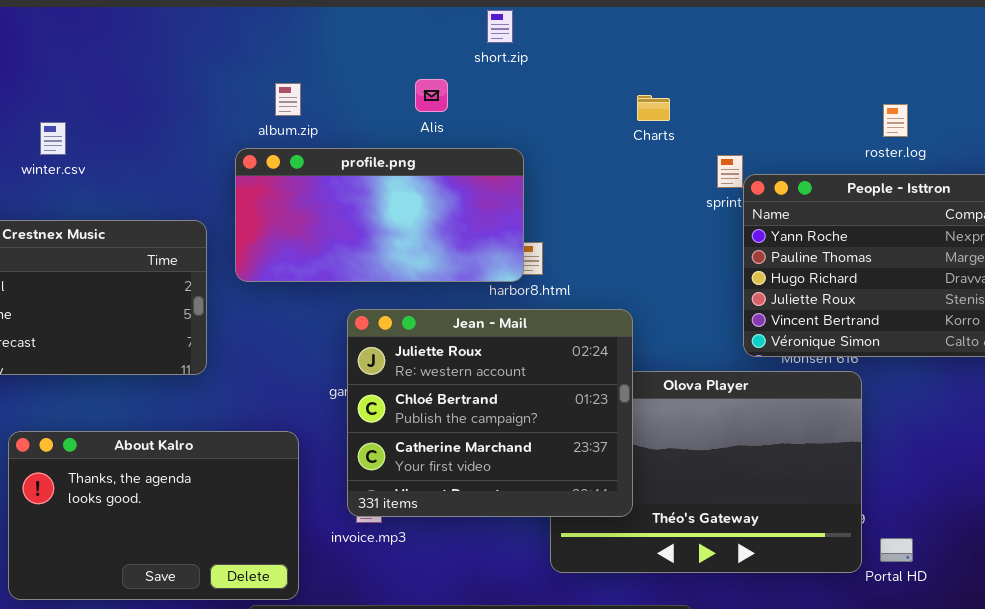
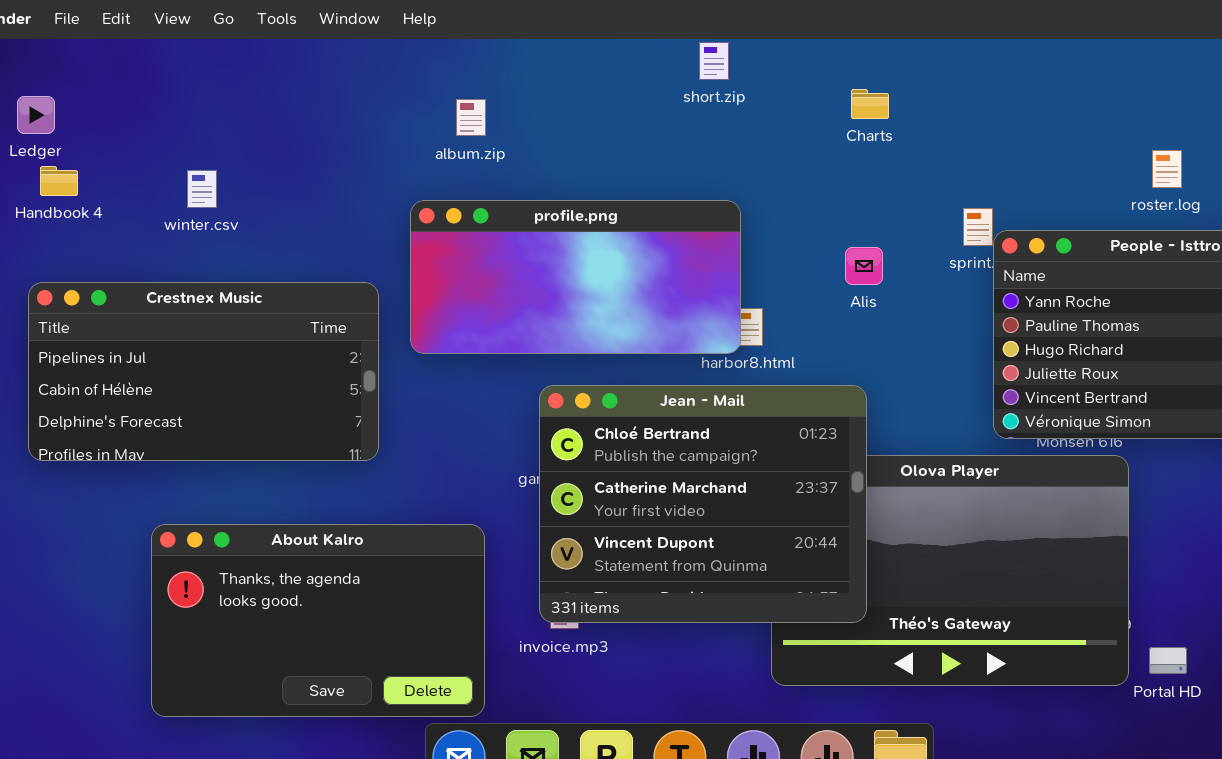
Alis: [415,79,448,112] -> [845,247,883,285], moved
album.zip: [275,83,301,116] -> [456,99,486,136], moved
Charts: [637,95,670,121] -> [851,89,889,119], moved
Jean - Mail: [347,309,633,517] -> [539,385,867,623], scrolled down 1 row

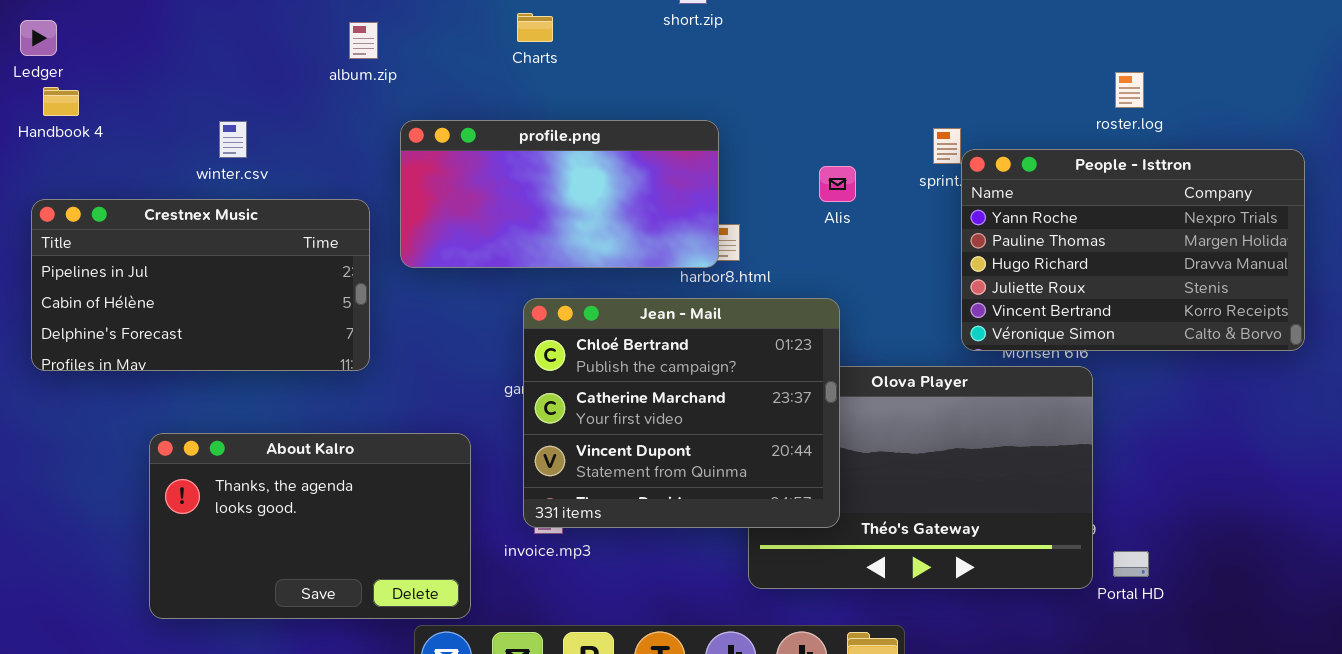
Charts: [851,89,889,119] -> [517,13,553,42], moved
album.zip: [456,99,486,136] -> [349,22,378,59], moved
winter.csv: [187,170,217,208] -> [219,121,247,158], moved

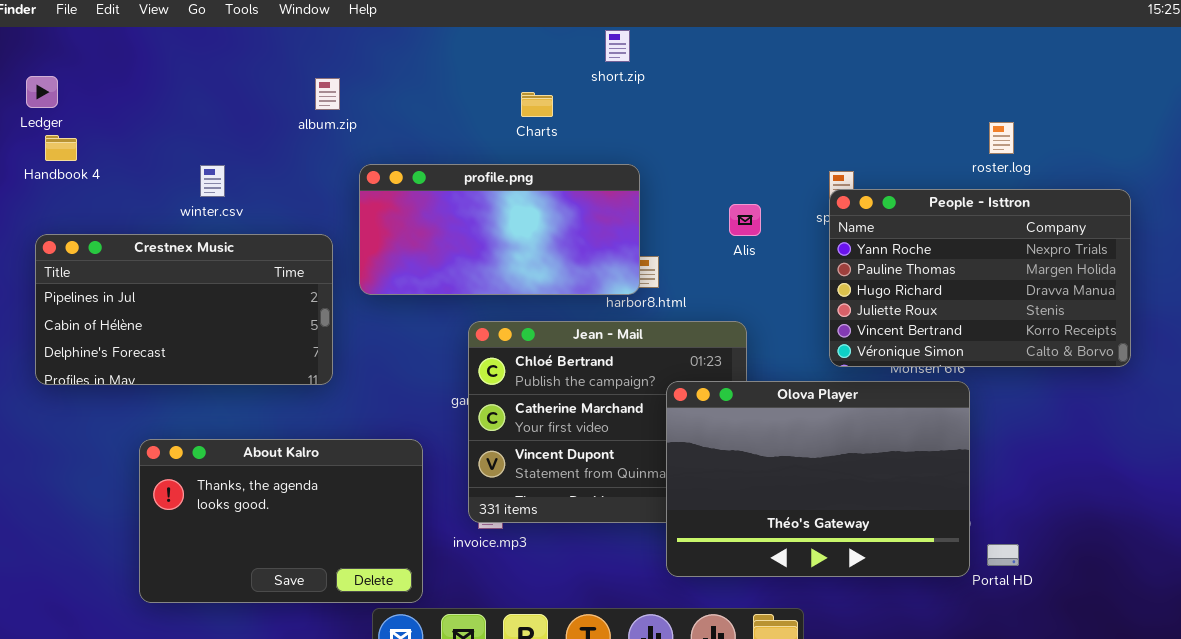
Charts: [517,13,553,42] -> [521,92,553,117], moved
People - Isttron: [961,149,1305,351] -> [829,189,1131,367], moved
Olova Player: [748,366,1093,589] -> [666,381,970,577], raised

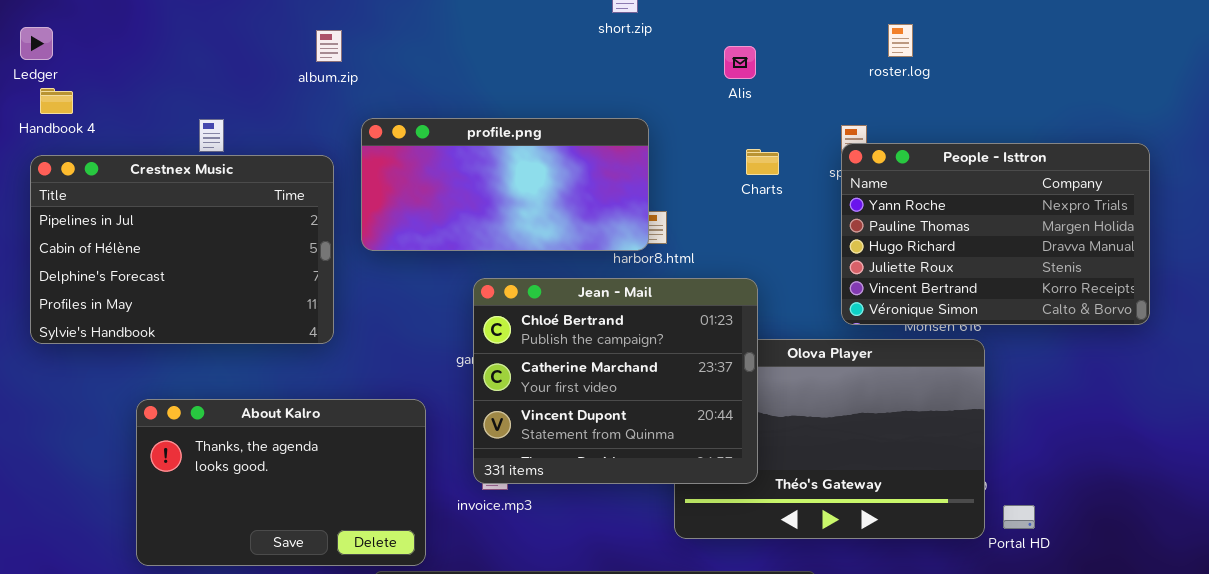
Charts: [521,92,553,117] -> [746,149,779,175], moved
roster.log: [989,122,1014,154] -> [888,24,913,57], moved
Alis: [729,204,761,236] -> [724,46,756,79], moved
Crestnex Music: [35,234,333,385] -> [30,155,334,344], resized
Jean - Mail: [468,321,747,523] -> [473,278,758,484], raised

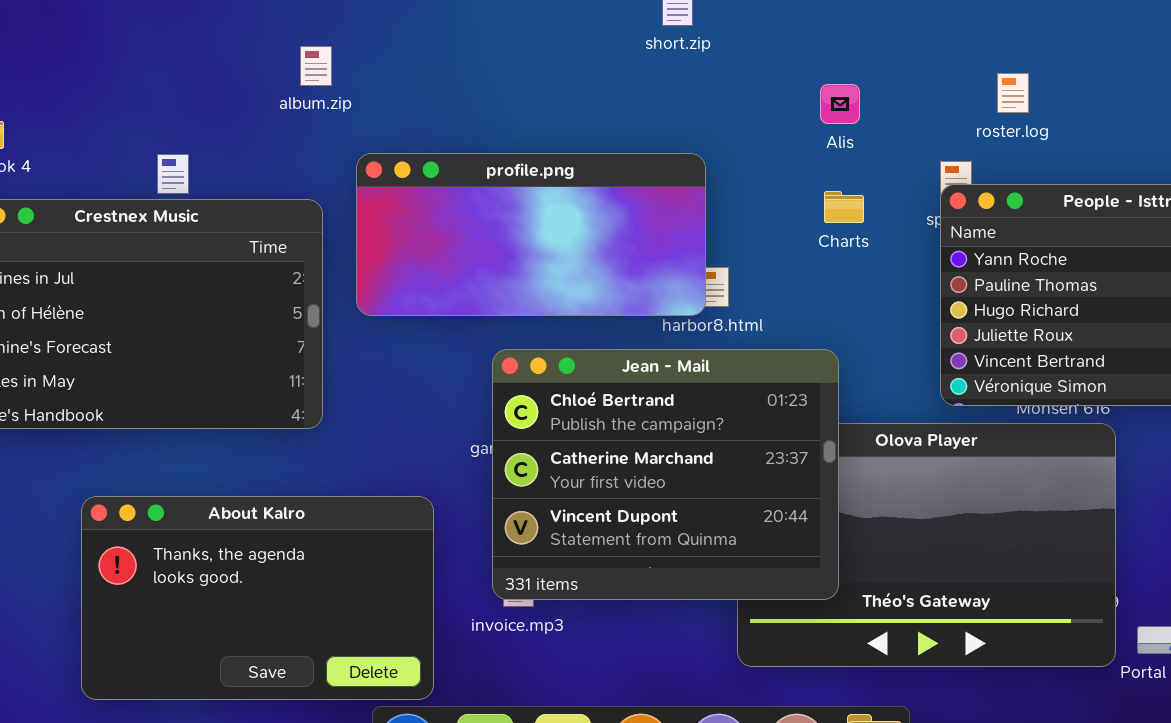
roster.log: [888,24,913,57] -> [997,73,1029,113], moved
Alis: [724,46,756,79] -> [820,84,860,124], moved

